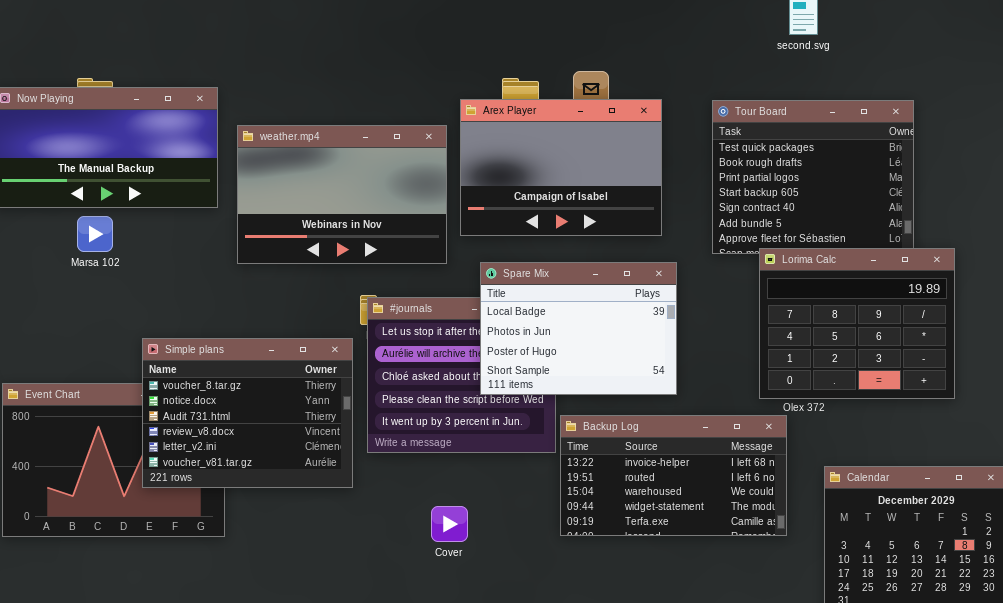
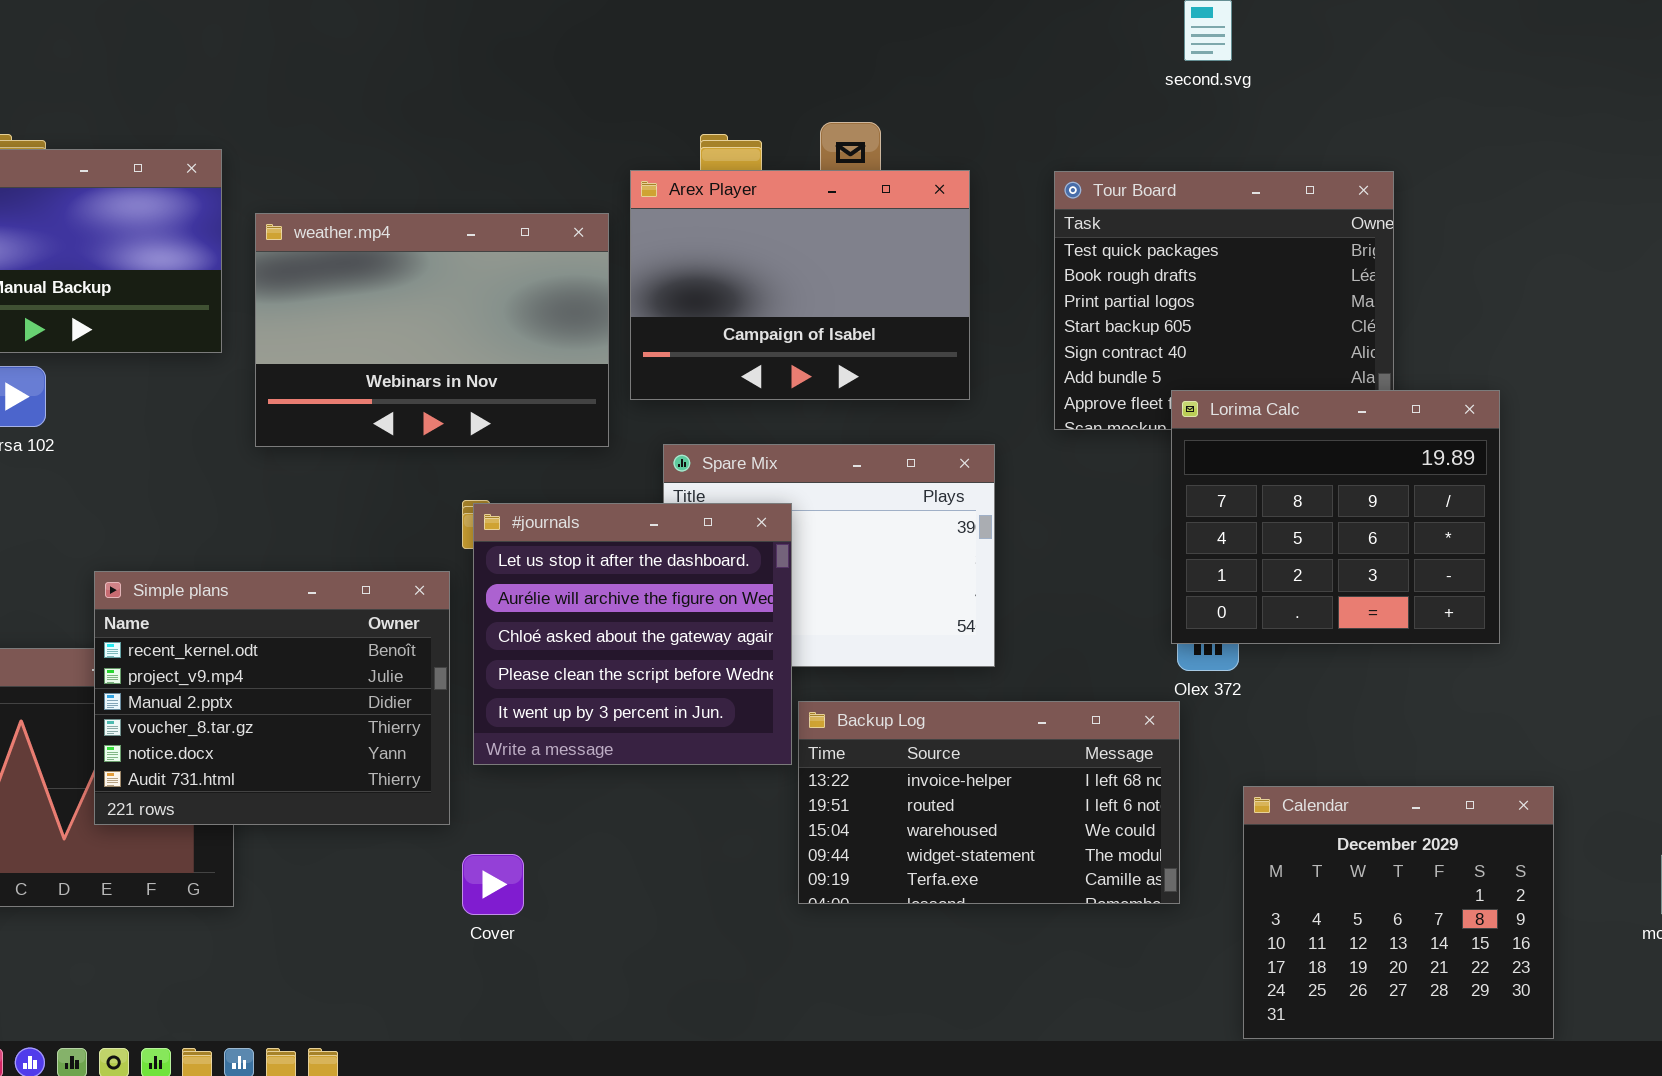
Lorima Calc: [759,248,955,399] -> [1171,390,1500,644], moved
#journals: [367,297,556,453] -> [473,503,792,765], raised
Simple plans: [142,338,353,488] -> [94,571,450,825], scrolled up 3 rows
Cover: [431,506,468,542] -> [462,854,524,915], moved

